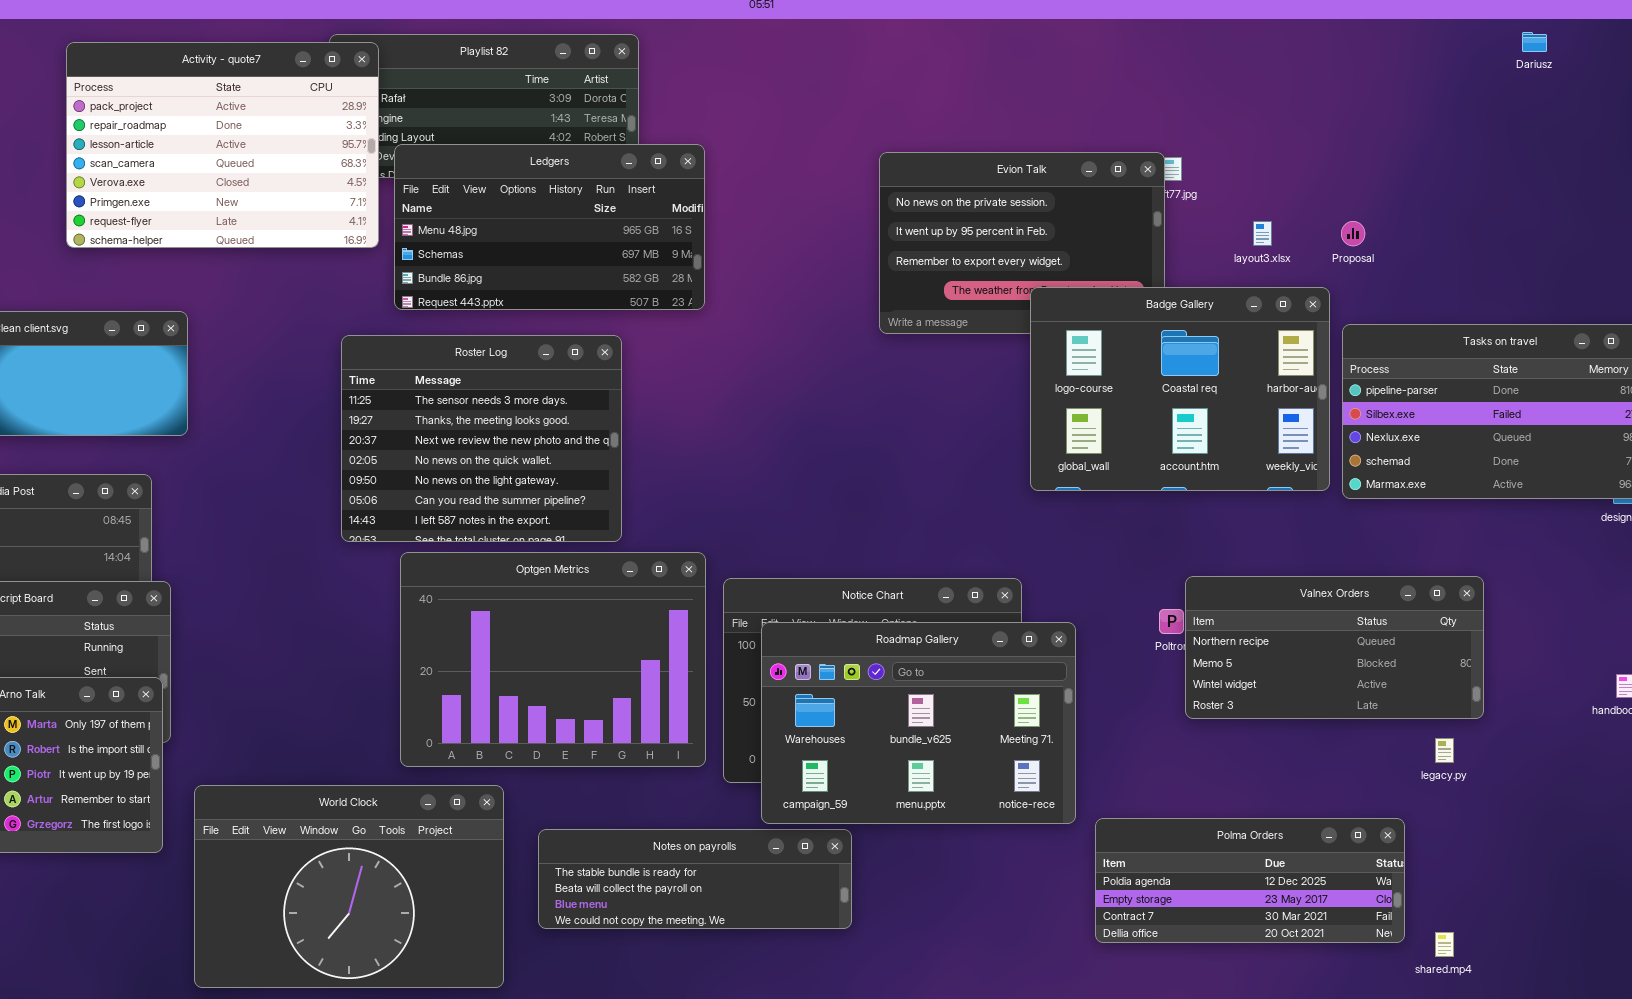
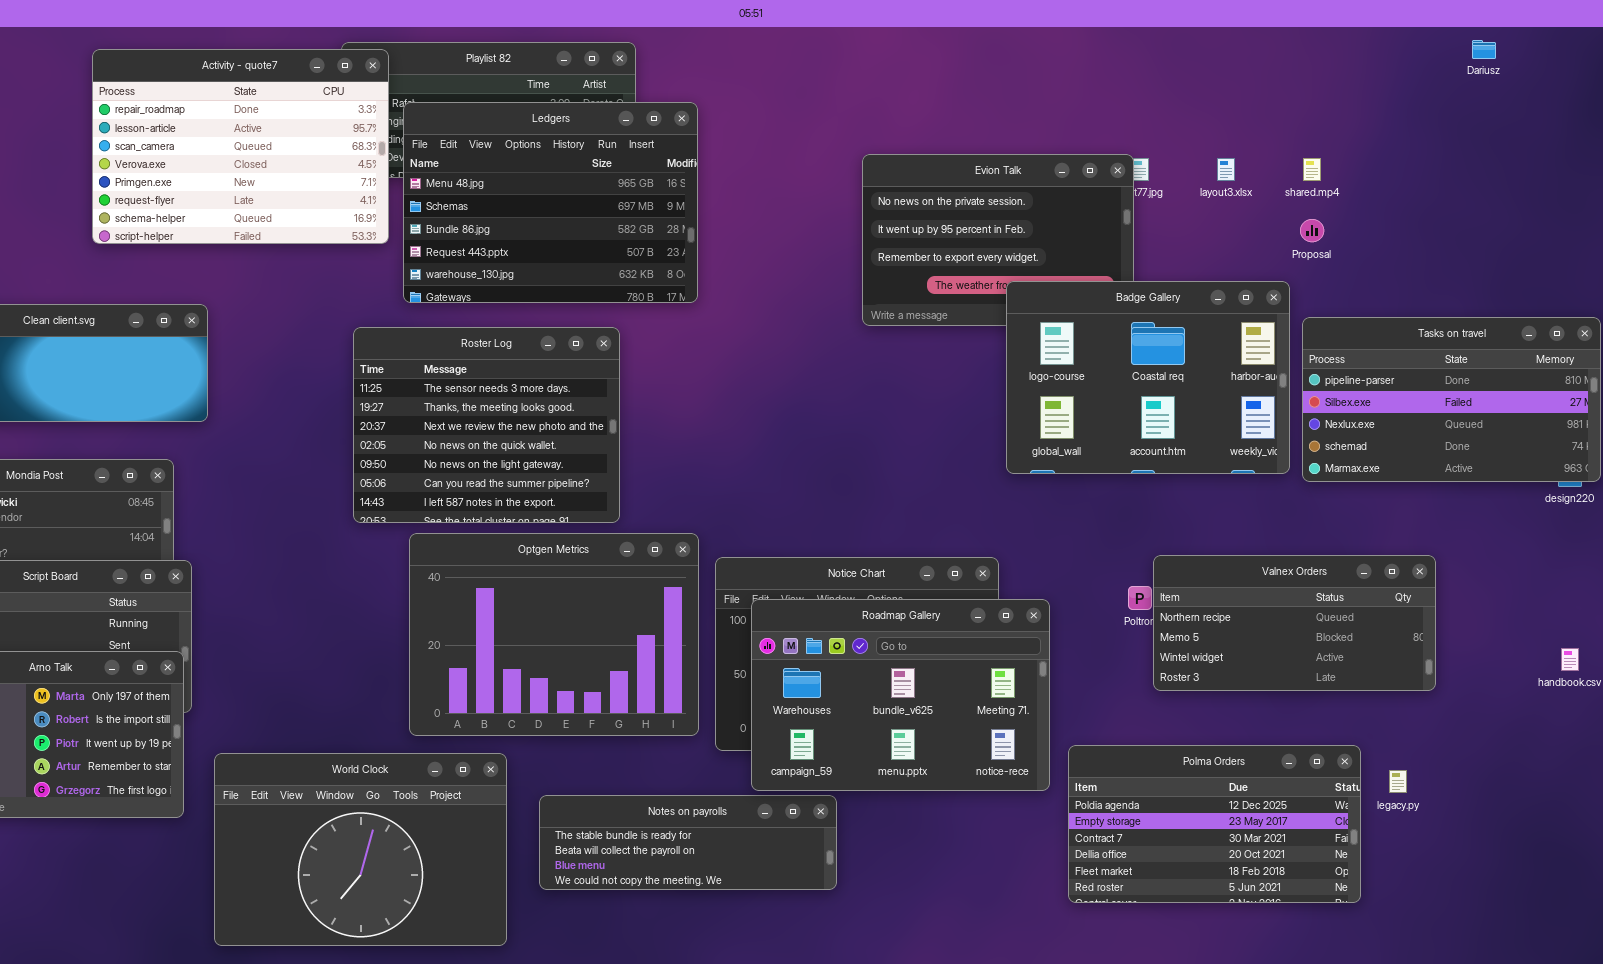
Activity - quote7: [66,42,379,248] -> [92,49,389,244], scrolled down 1 row
Ledgers: [394,144,705,310] -> [403,102,698,303], resized
layout3.xlsx: [1253,221,1272,246] -> [1217,158,1235,181], moved
legacy.py: [1435,738,1454,763] -> [1389,770,1407,793], moved
Polma Orders: [1095,818,1405,943] -> [1068,745,1361,903], resized
shared.mp4: [1435,932,1454,957] -> [1303,158,1321,181], moved

